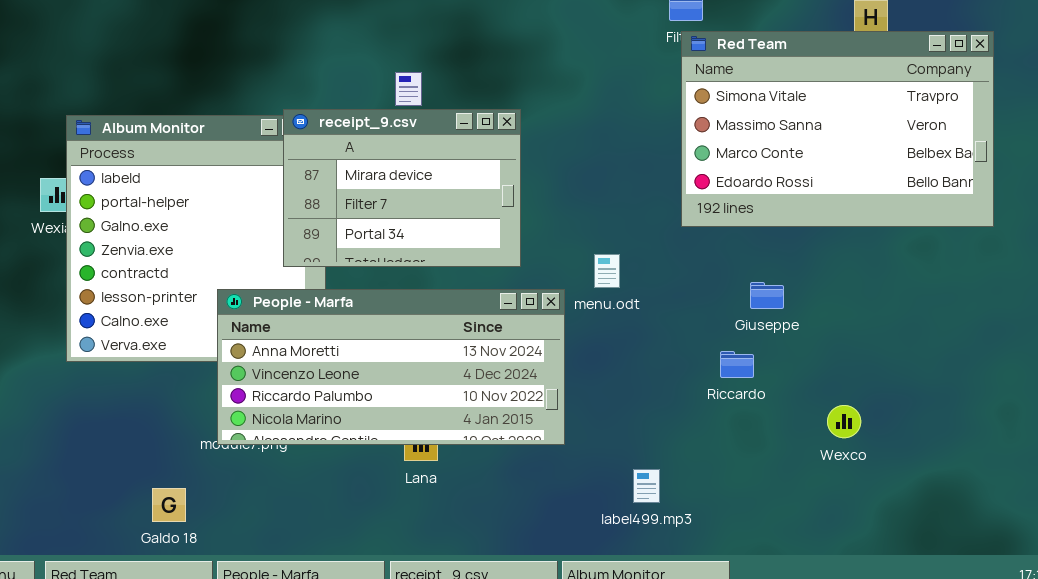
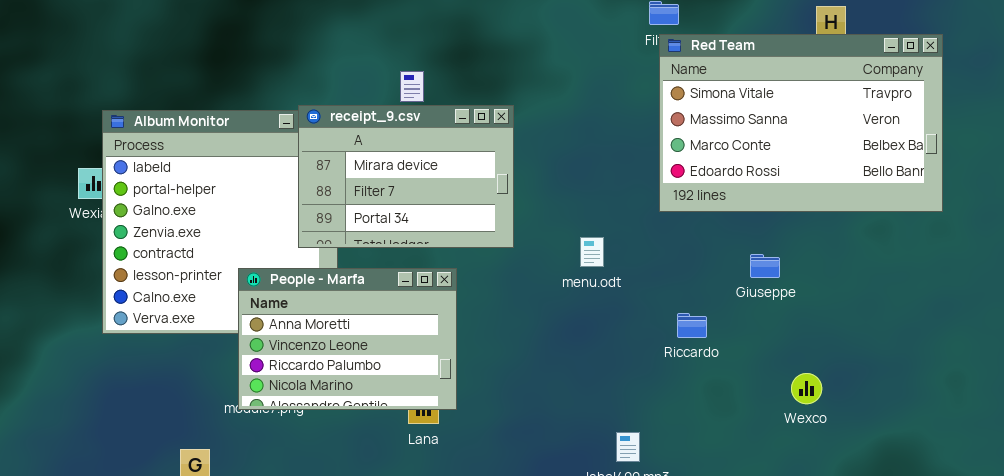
Giuseppe: [750,282,784,309] -> [750,254,780,278], moved
People - Marfa: [217,289,565,445] -> [238,268,457,410], resized
Riccardo: [720,351,754,378] -> [677,313,707,338], moved

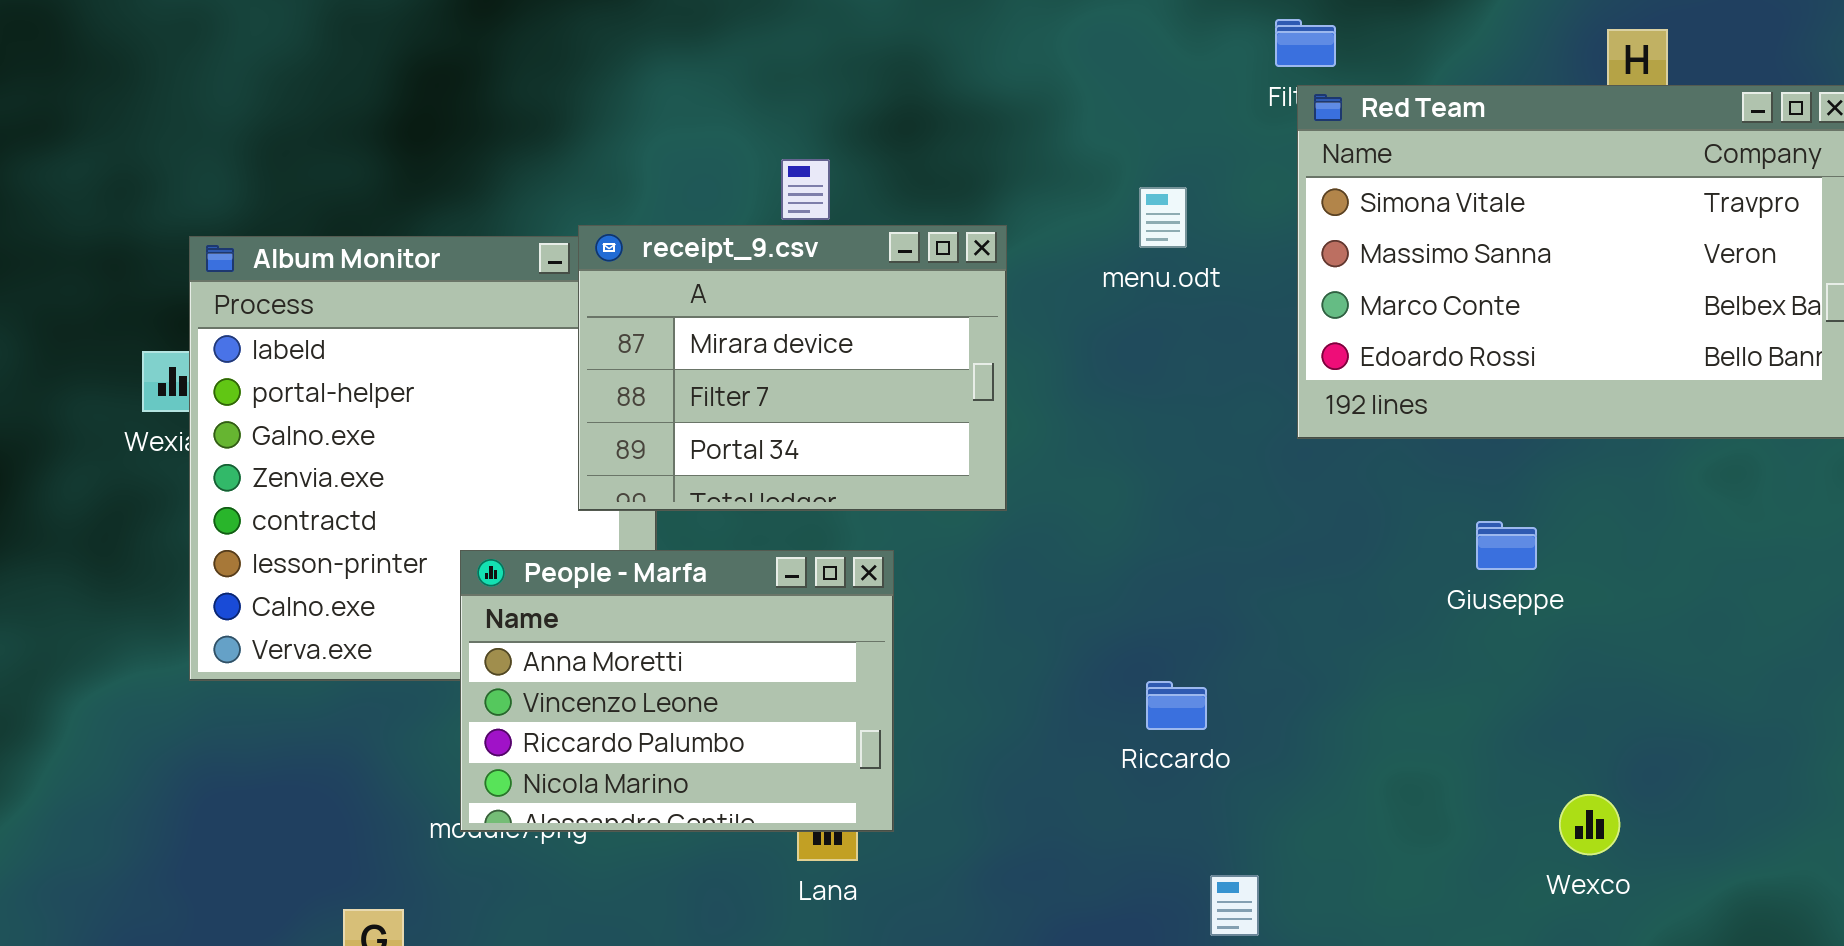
menu.odt: [580,237,604,267] -> [1139,187,1187,248], moved
Riccardo: [677,313,707,338] -> [1146,681,1207,730], moved
Wexco: [791,373,822,404] -> [1559,794,1620,855], moved

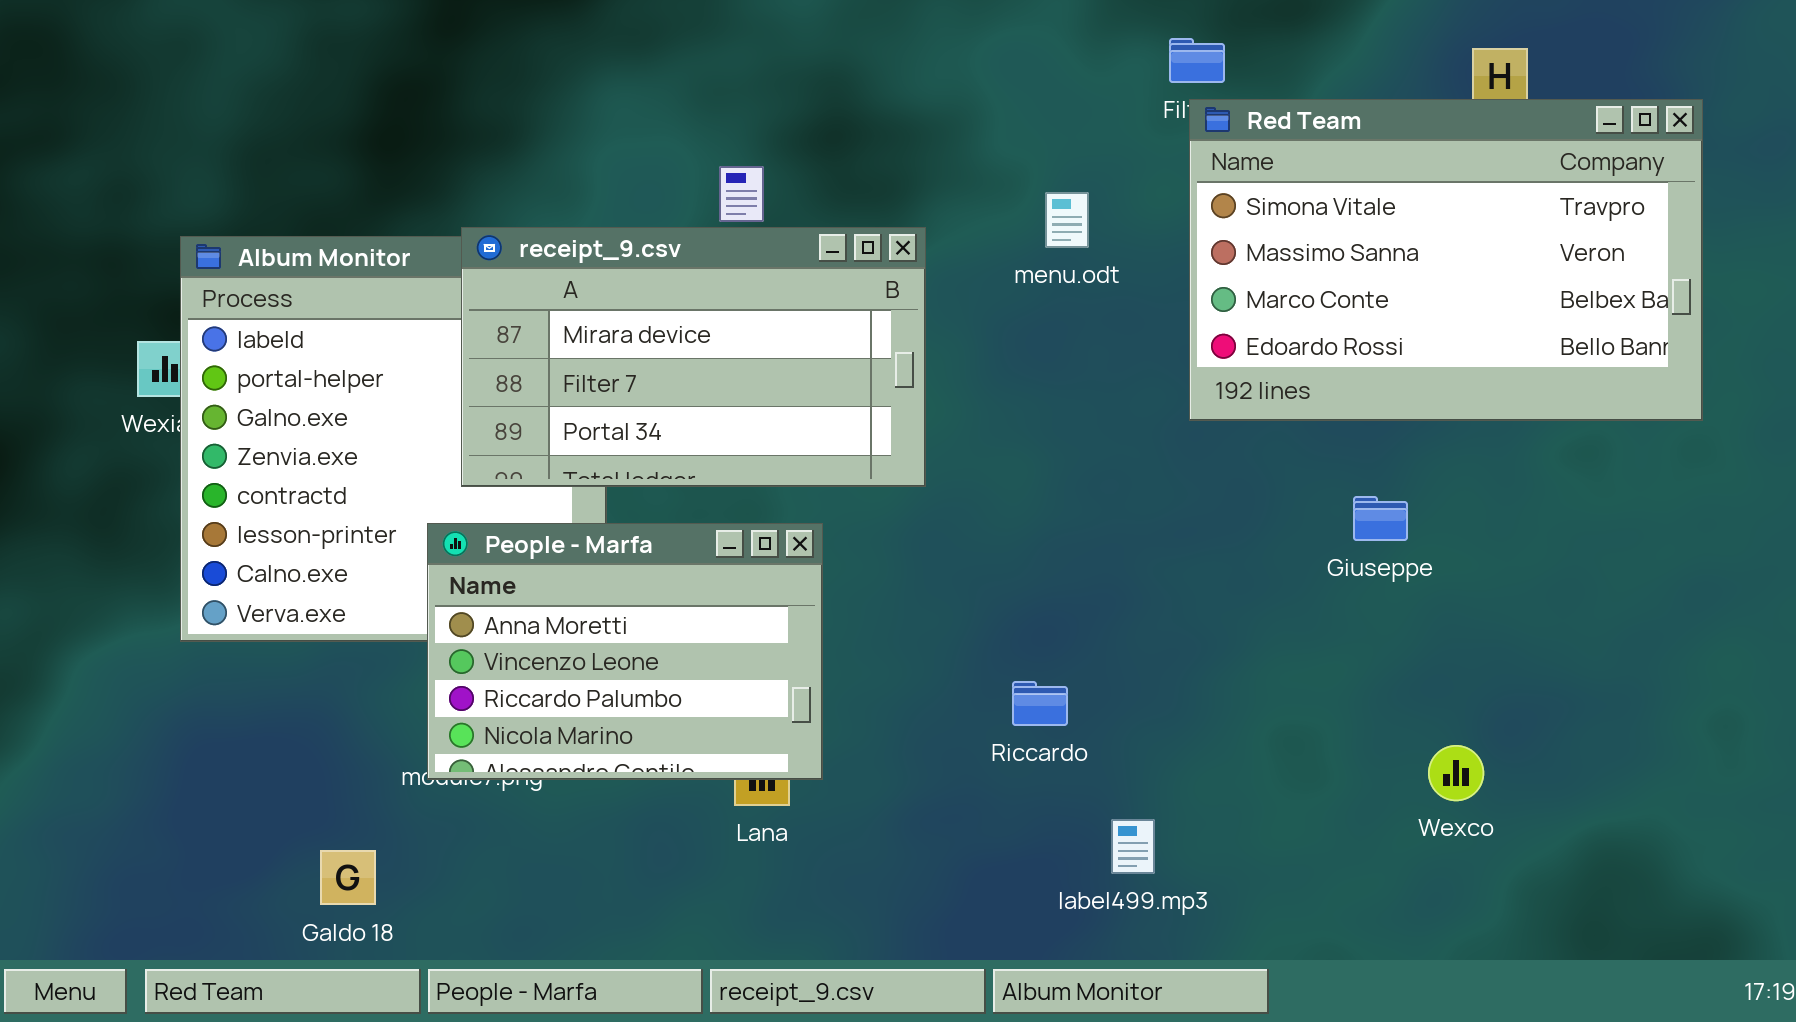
receipt_9.csv: [578,225,1007,511] -> [461,227,926,487], resized
Riccardo: [1146,681,1207,730] -> [1012,681,1068,726], moved

